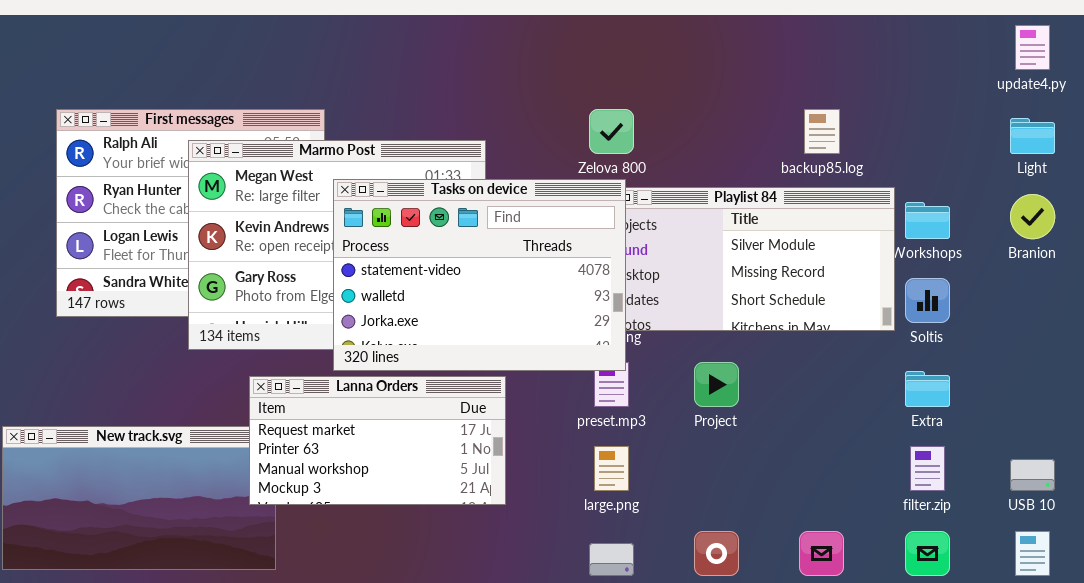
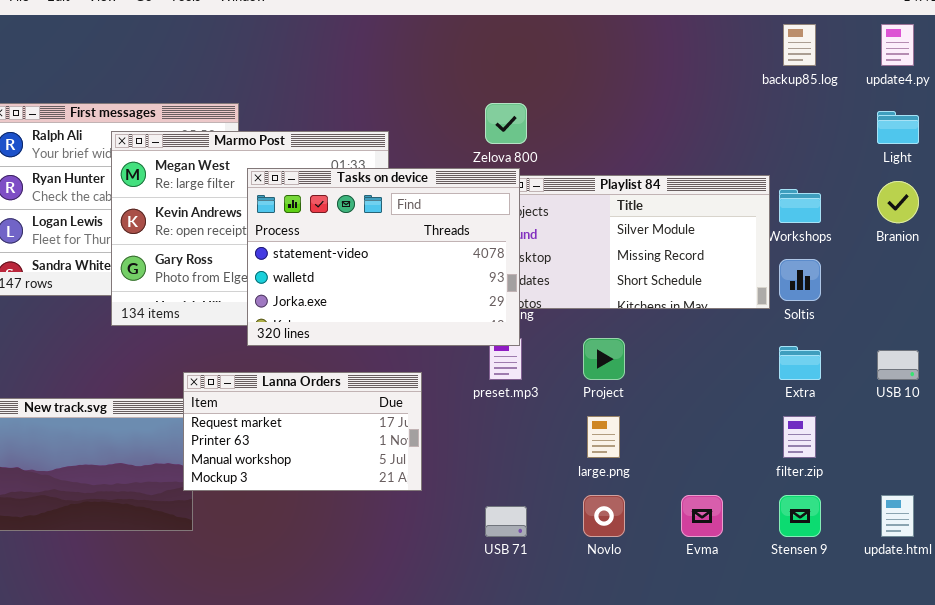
backup85.log: [804,109,840,154] -> [783,24,816,66], moved
Lanna Orders: [249,376,506,505] -> [183,372,422,491], moved
large.png: [594,446,629,491] -> [587,416,620,458], moved
USB 10: [1010,459,1055,491] -> [877,350,919,380], moved

